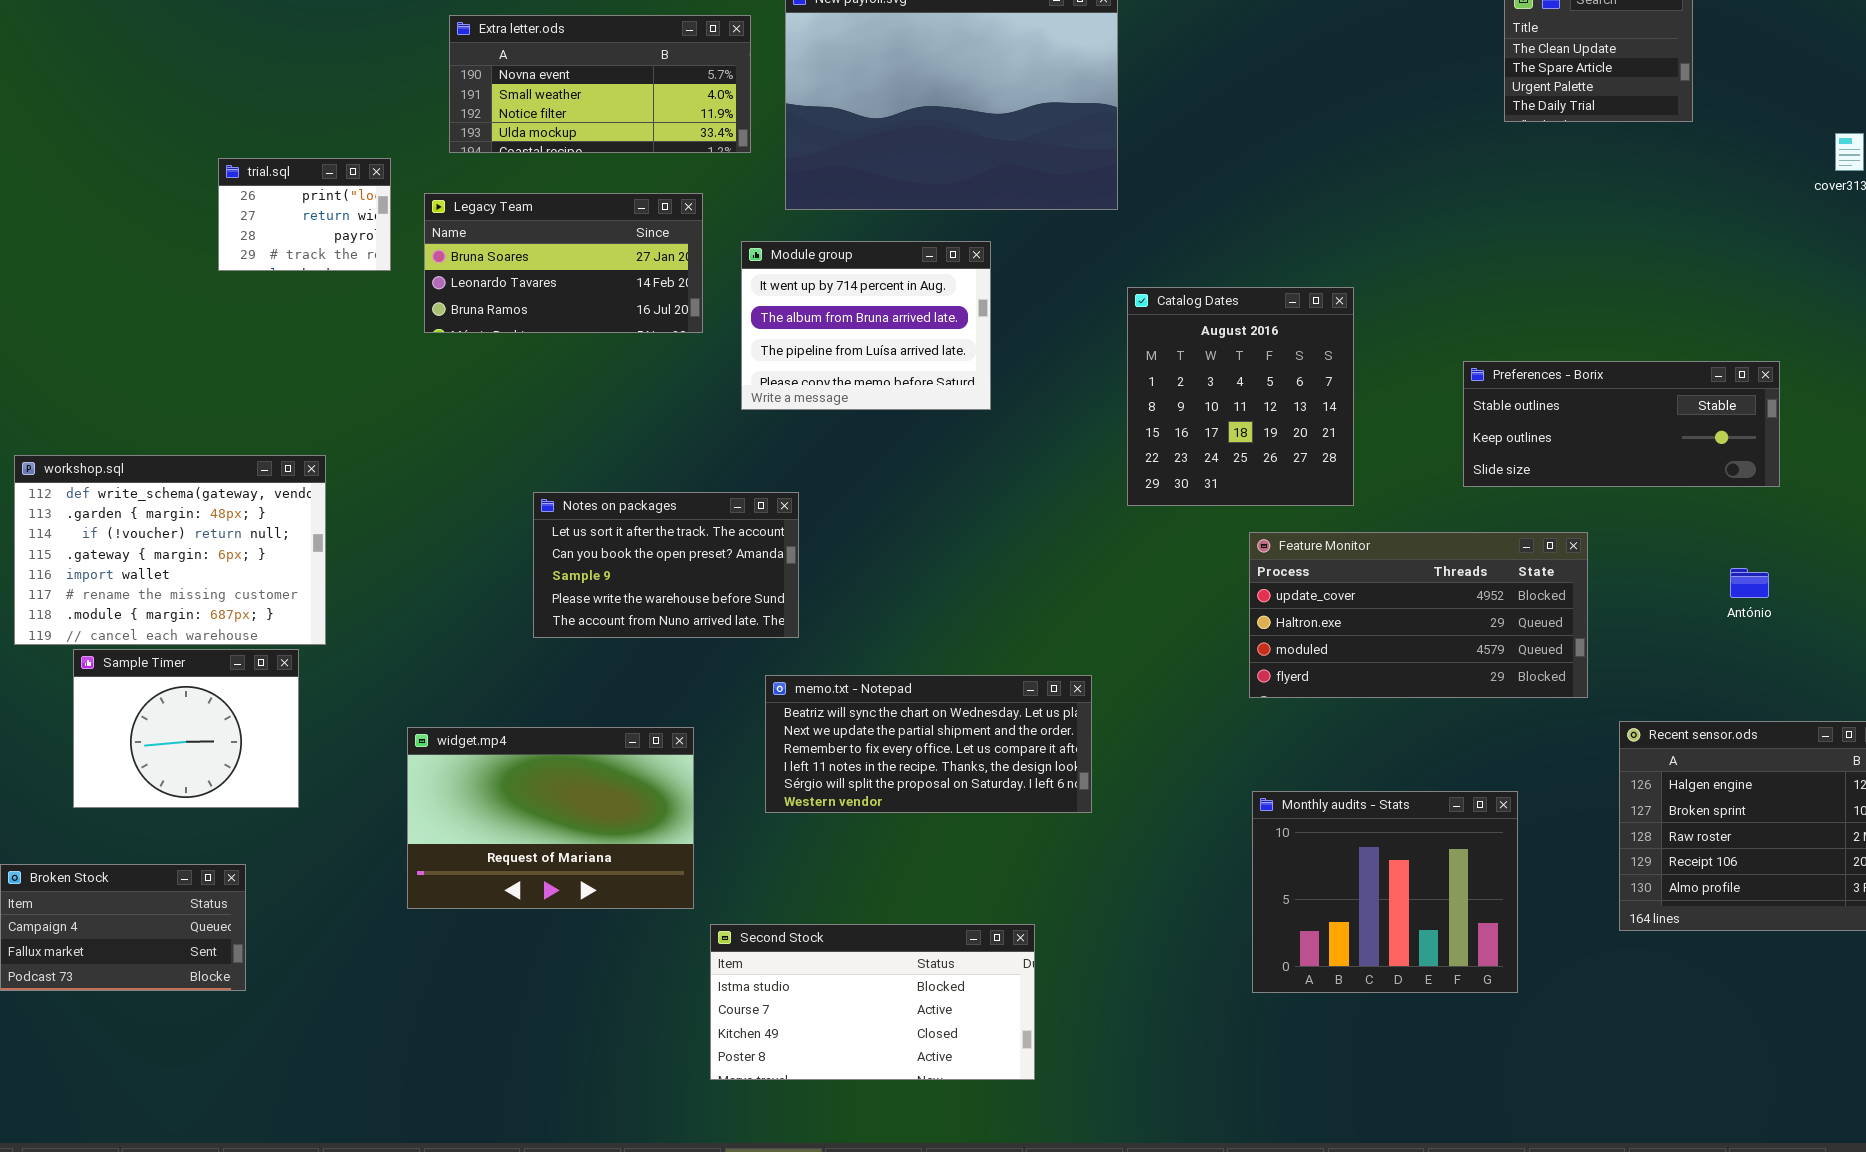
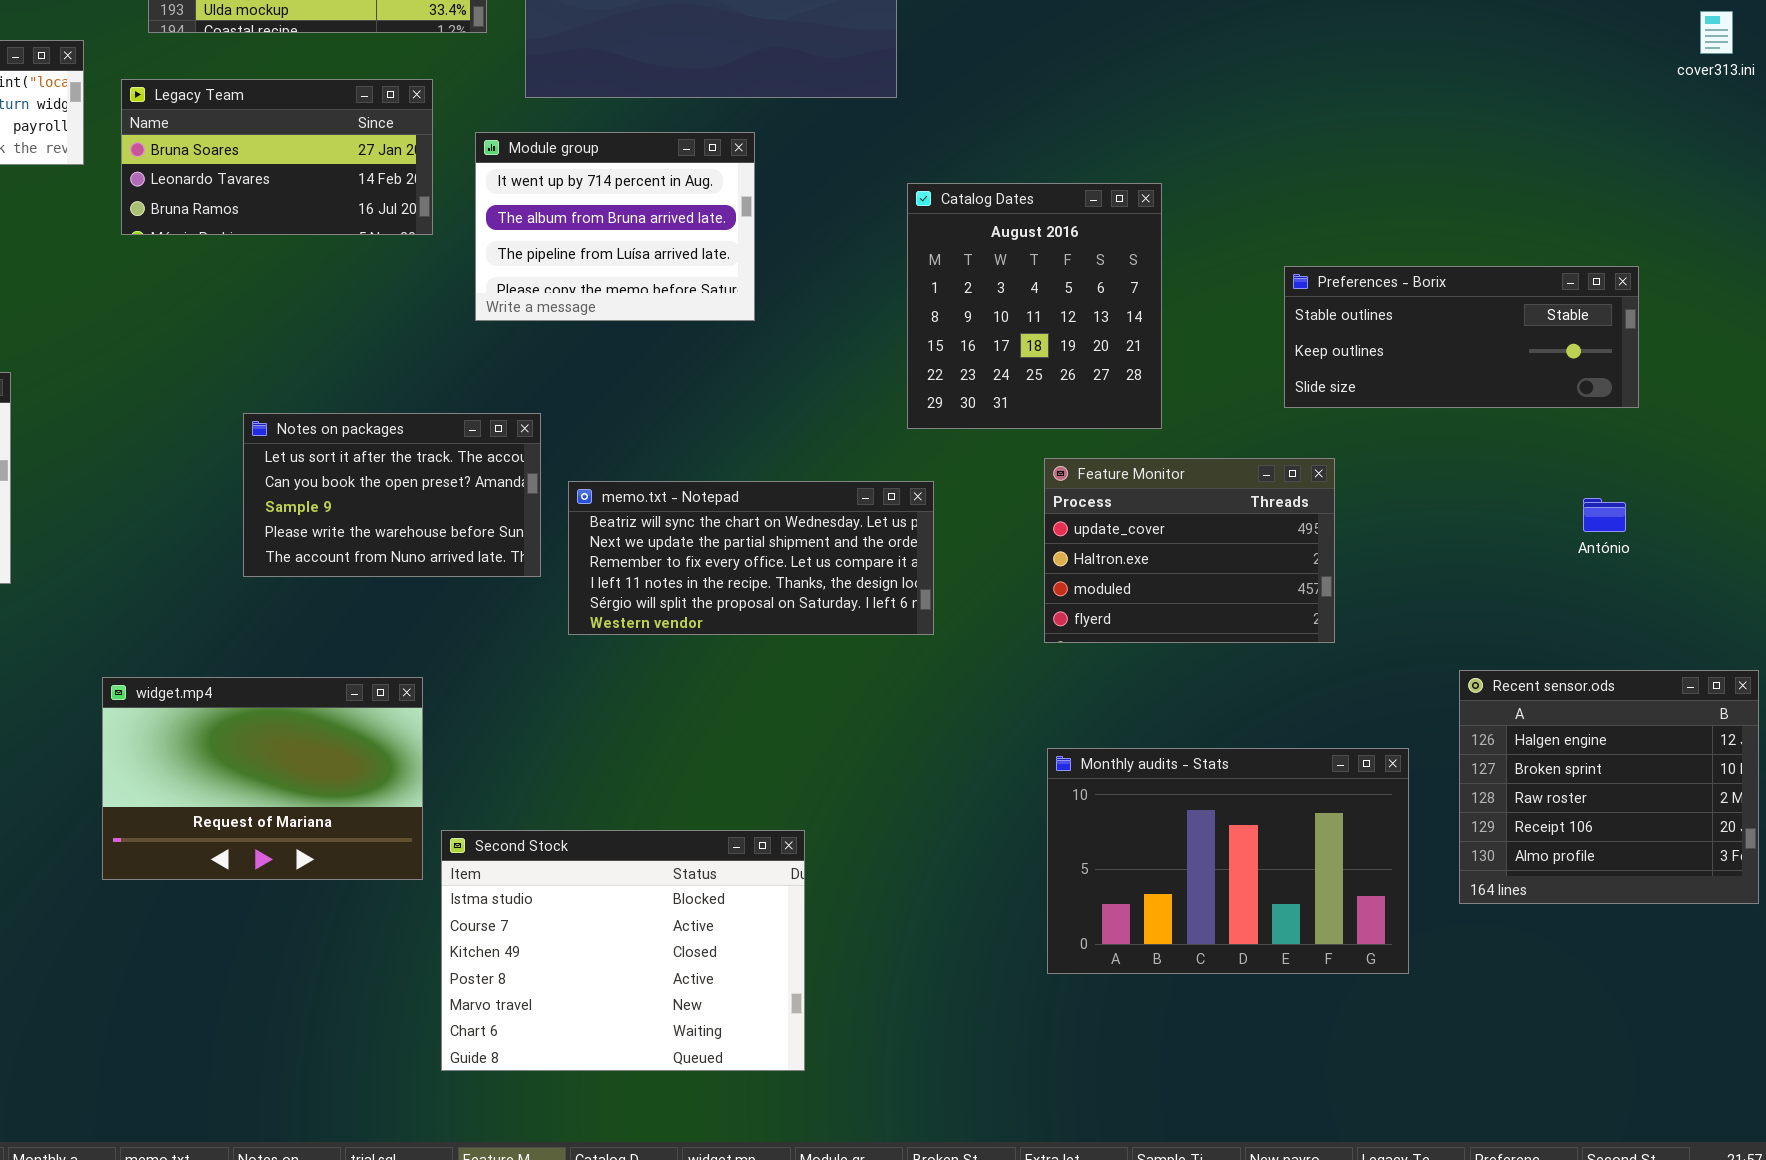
Feature Monitor: [1249,532,1588,698] -> [1044,458,1335,643], resized
memo.txt - Notepad: [765,675,1092,813] -> [568,481,934,635], moved
Monthly audits - Stats: [1252,791,1518,993] -> [1047,748,1409,974], resized
Second Stock: [710,924,1035,1080] -> [441,830,805,1071], resized

